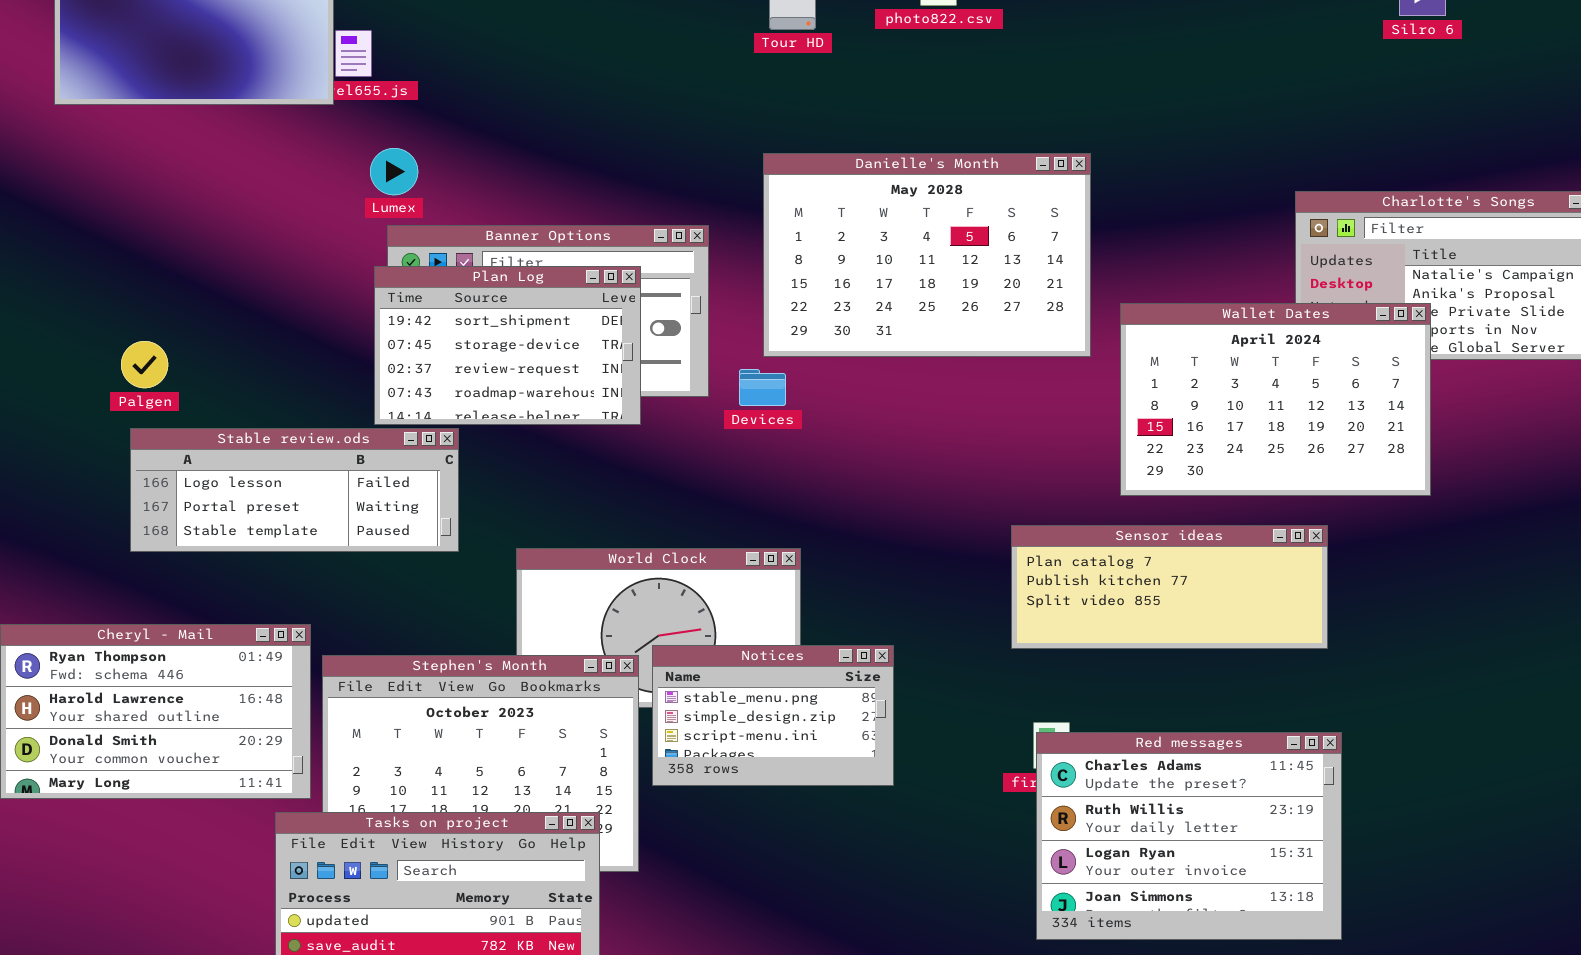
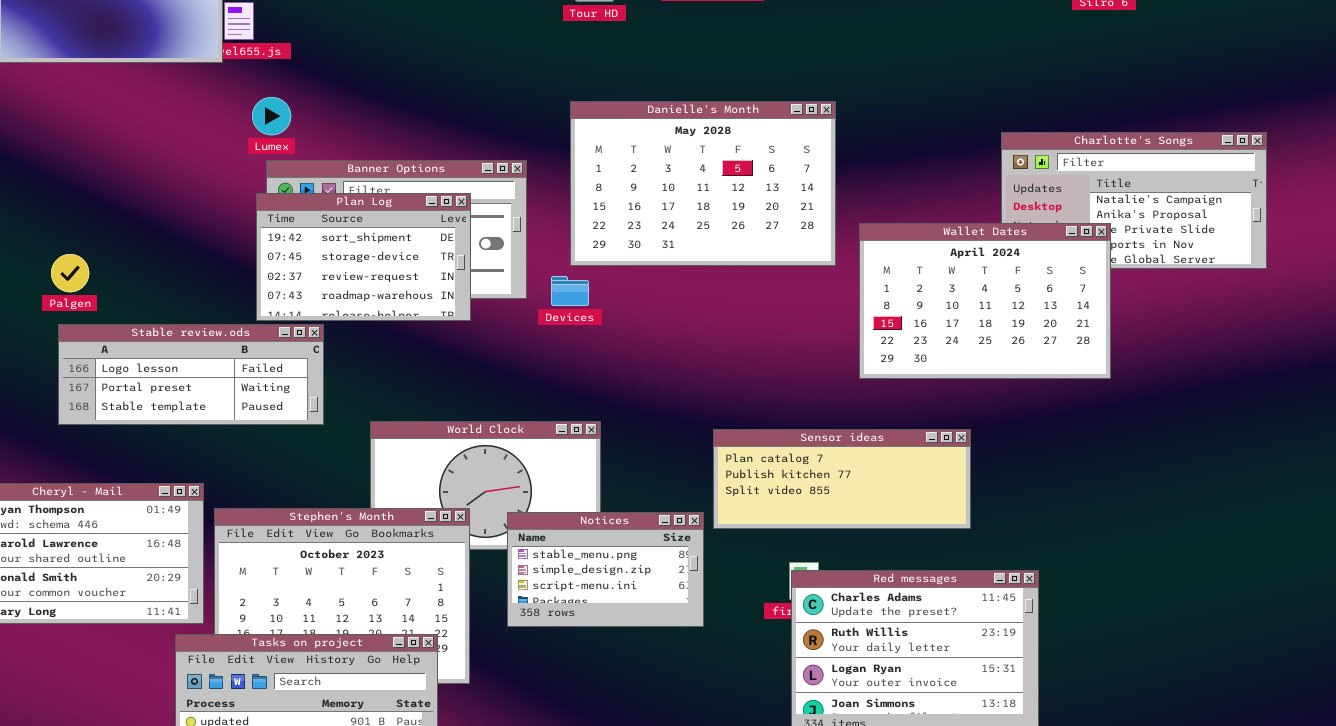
Sensor ideas: [1011,525,1328,649] -> [713,429,971,529], moved
Notices: [652,645,894,786] -> [507,512,704,627], moved

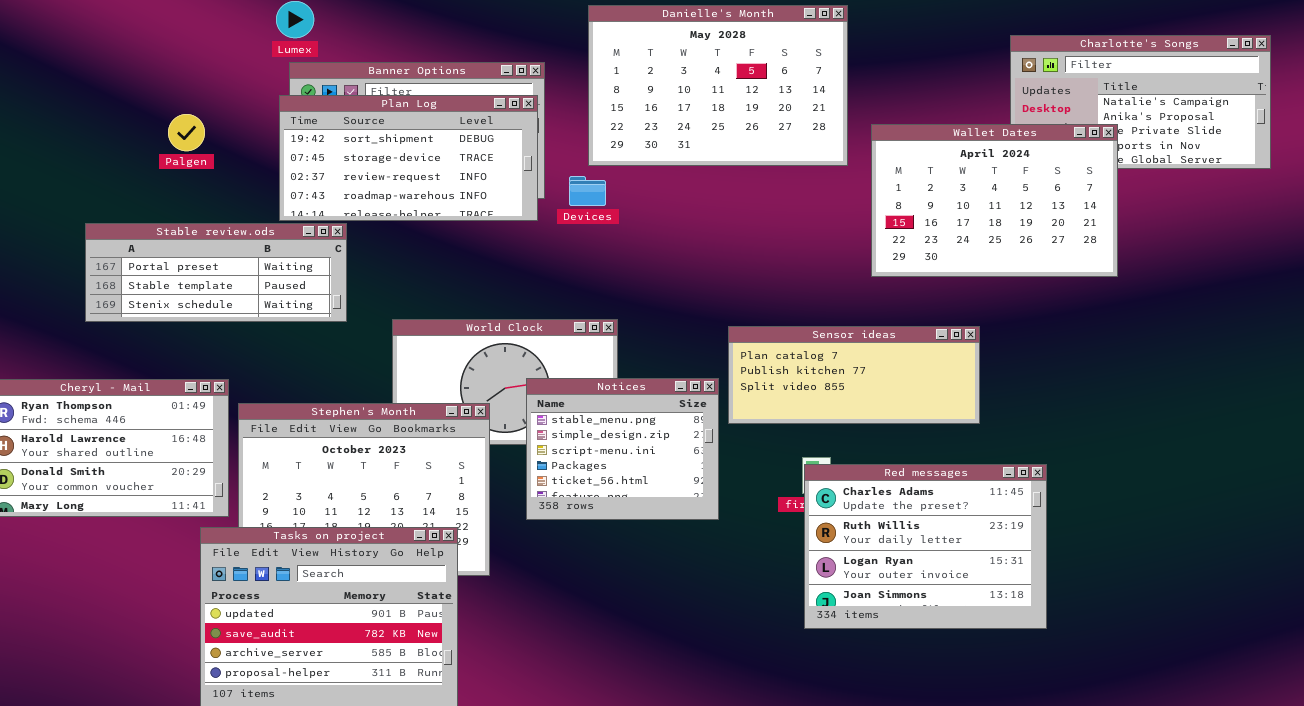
Plan Log: [256,193,471,321] -> [279,95,538,221], resized
Palgen: [51,254,89,292] -> [168,114,205,151], moved
Stable review.ods: [58,324,324,425] -> [85,223,347,322], scrolled down 1 row
Notices: [507,512,704,627] -> [526,378,719,520], resized

